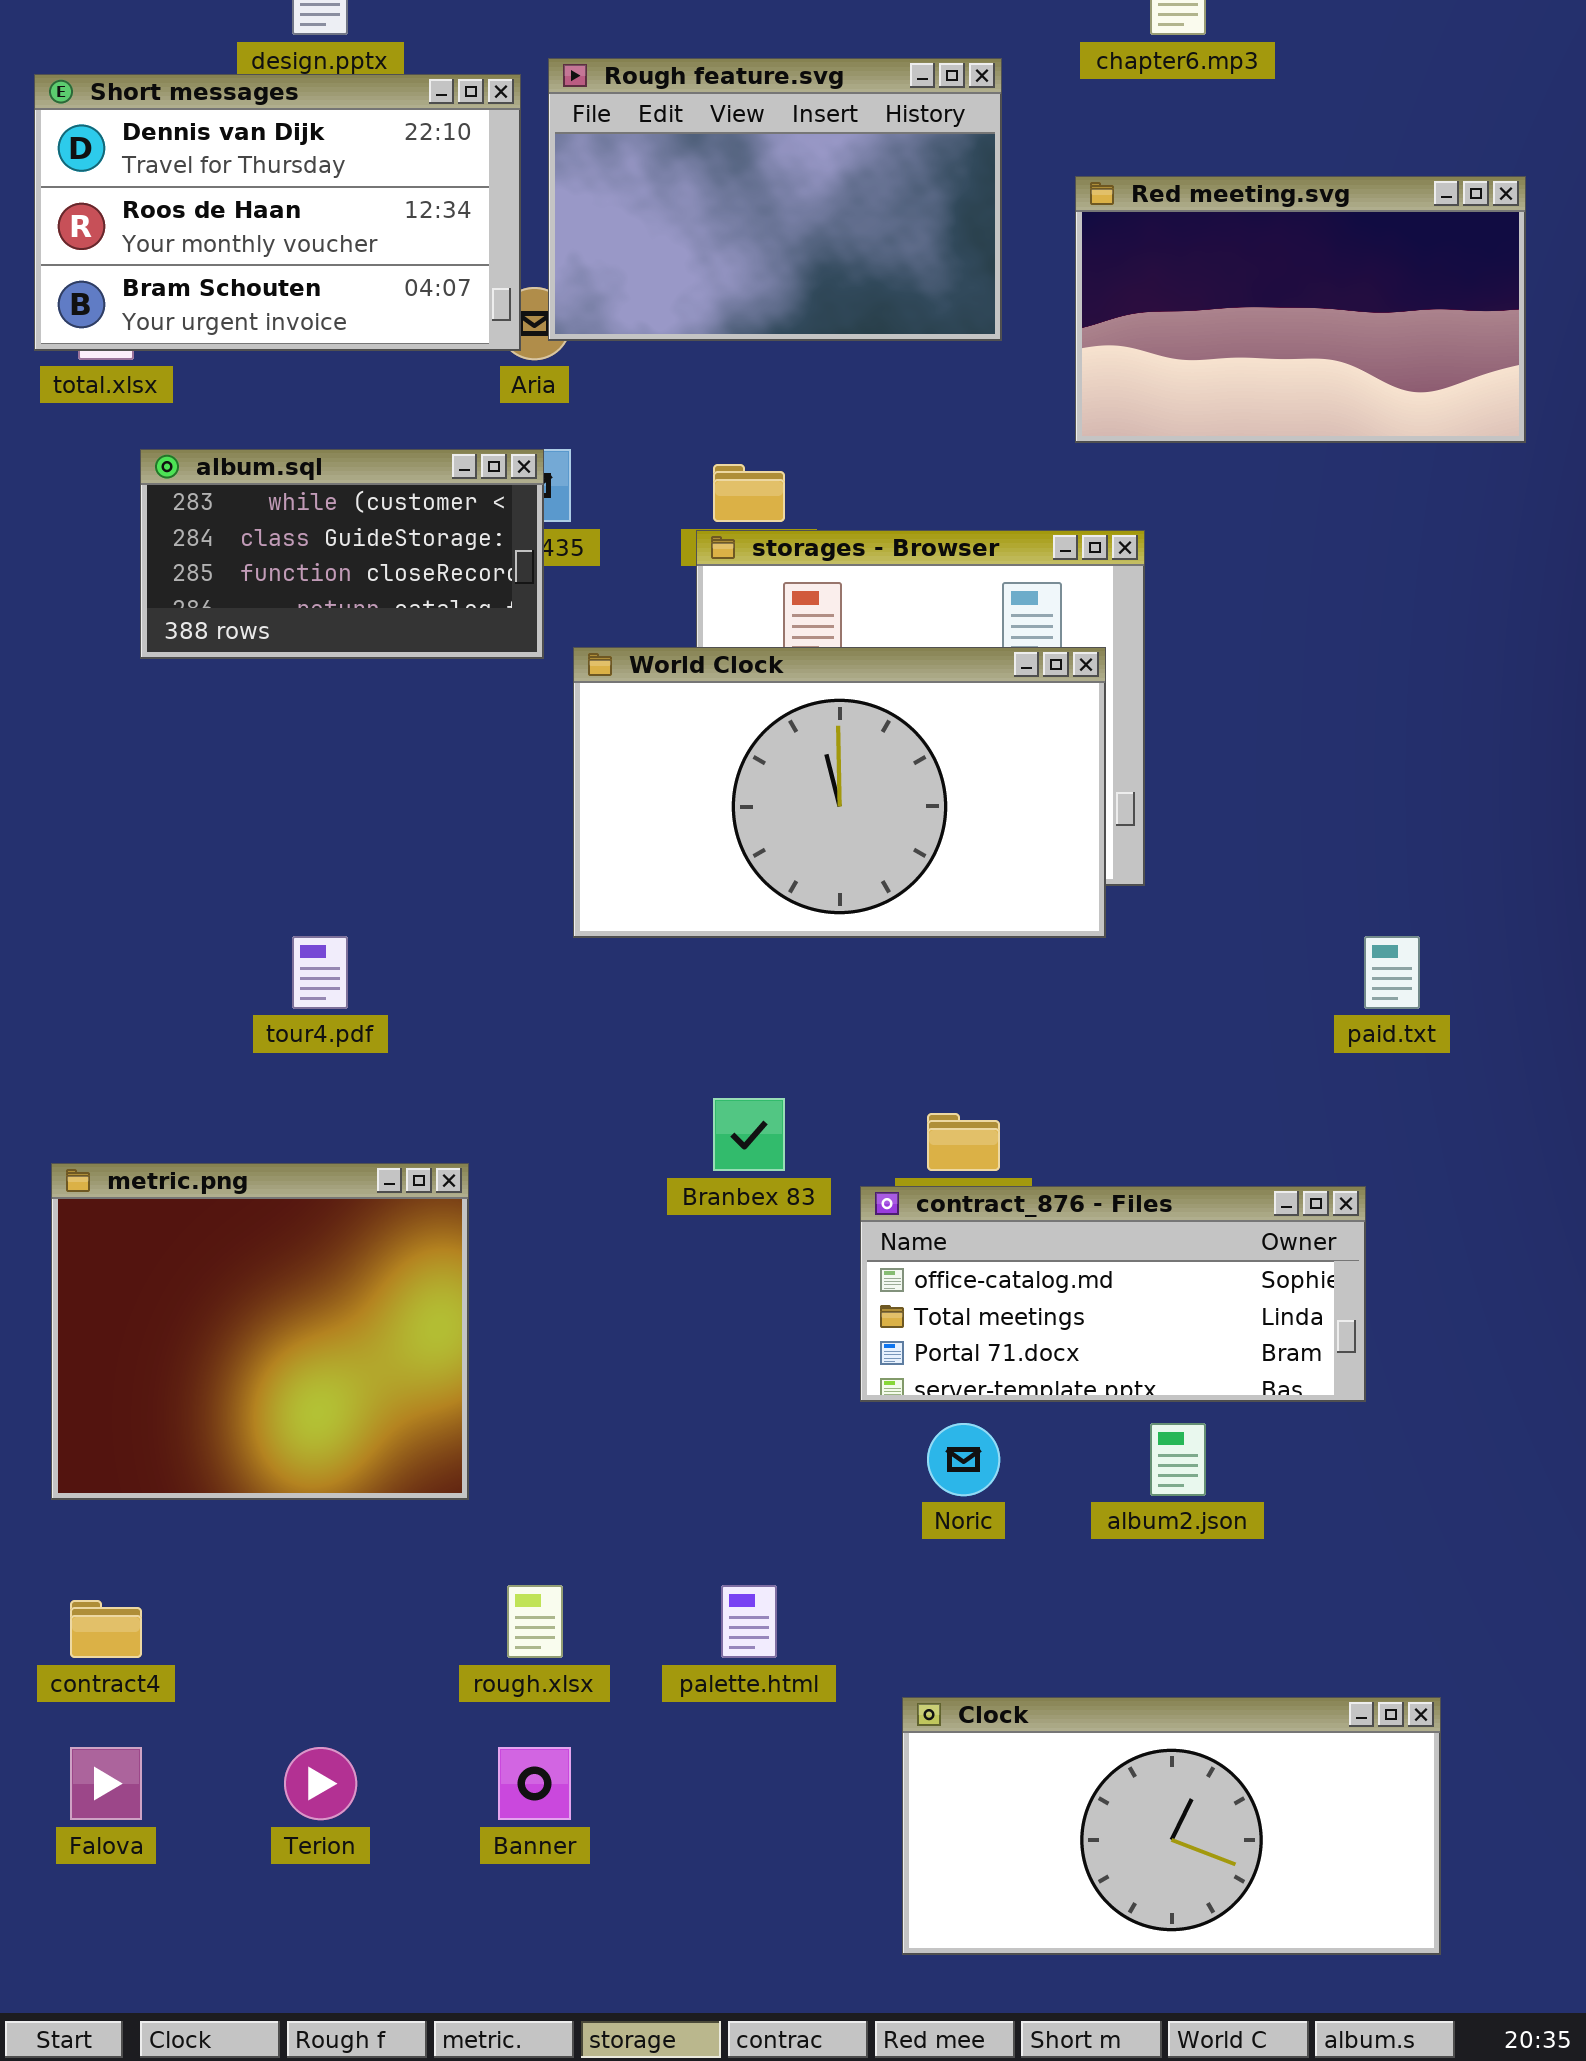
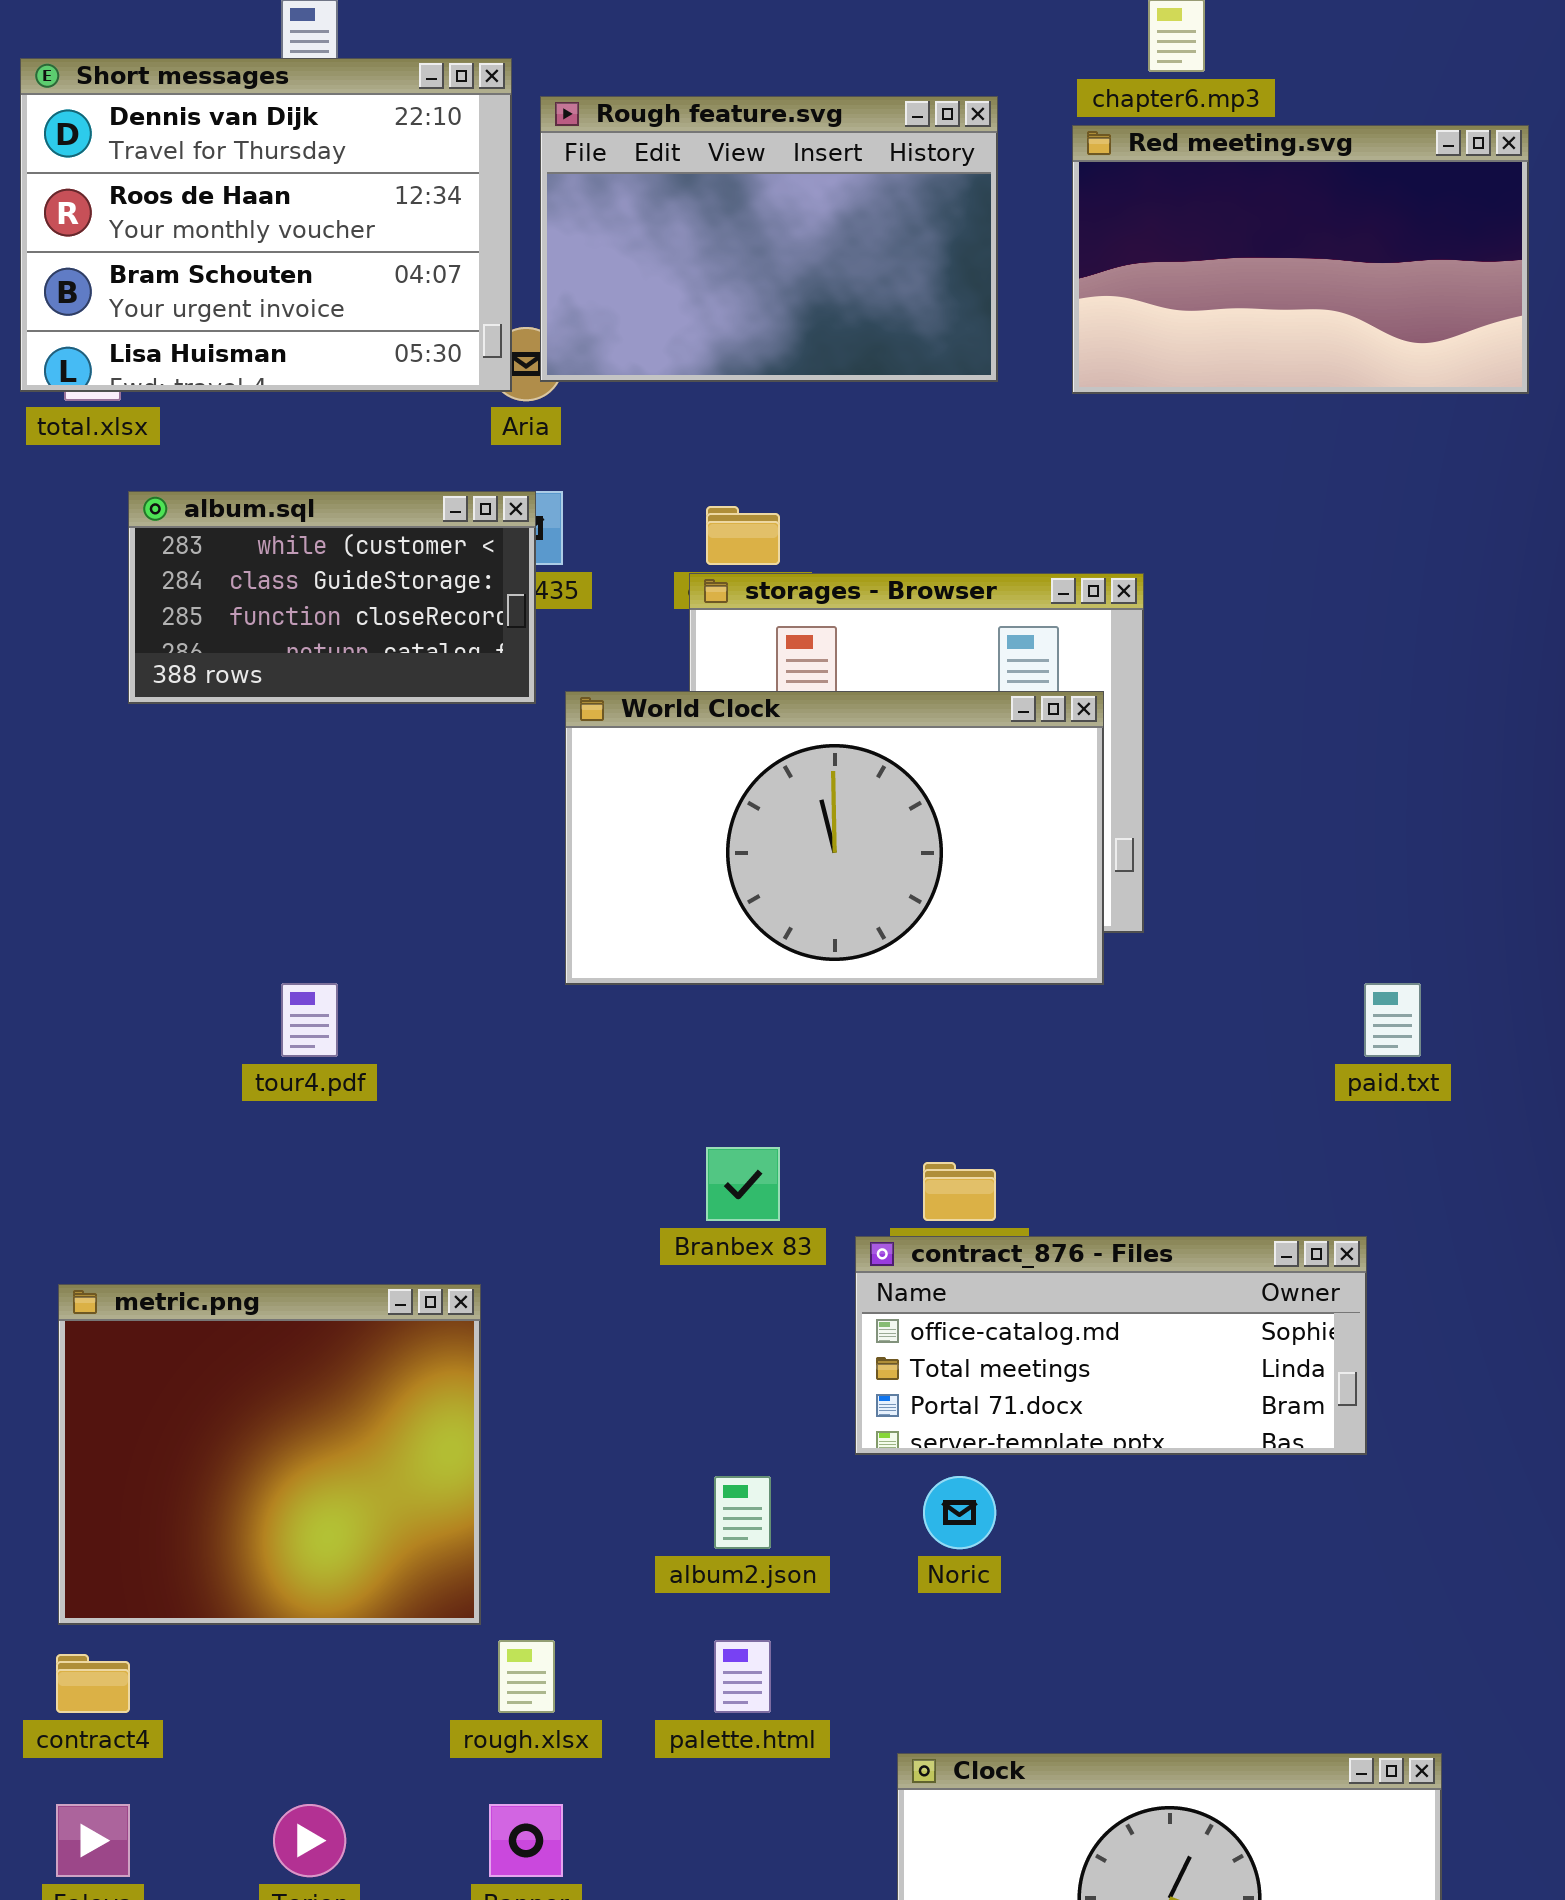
Short messages: [34,74,521,351] -> [20,58,512,392], resized
Red meeting.svg: [1075,176,1526,443] -> [1072,125,1529,394], moved
metric.png: [51,1163,469,1500] -> [58,1284,481,1625], moved
album2.json: [1150,1423,1206,1496] -> [714,1476,771,1549], moved

